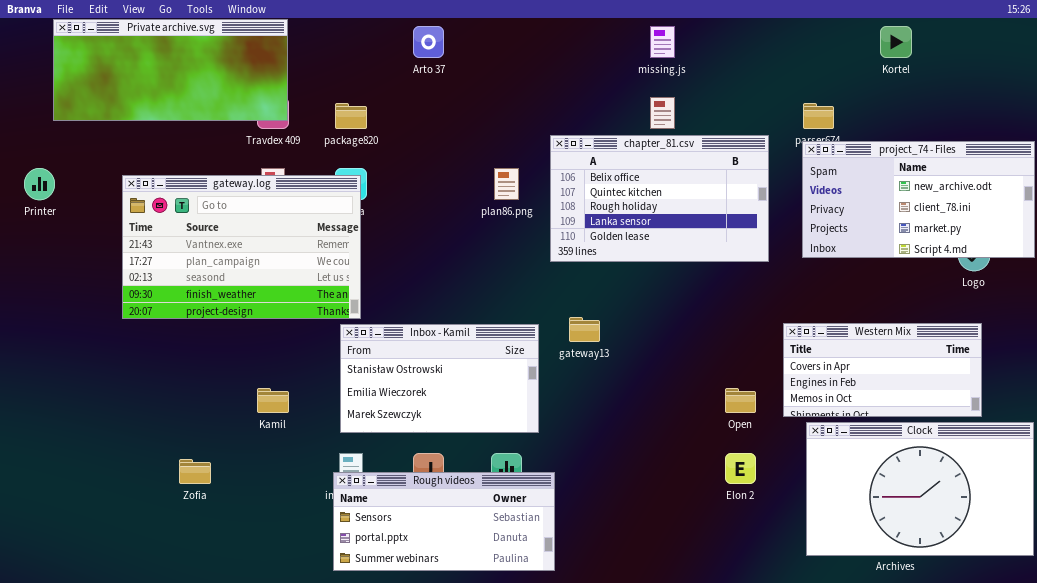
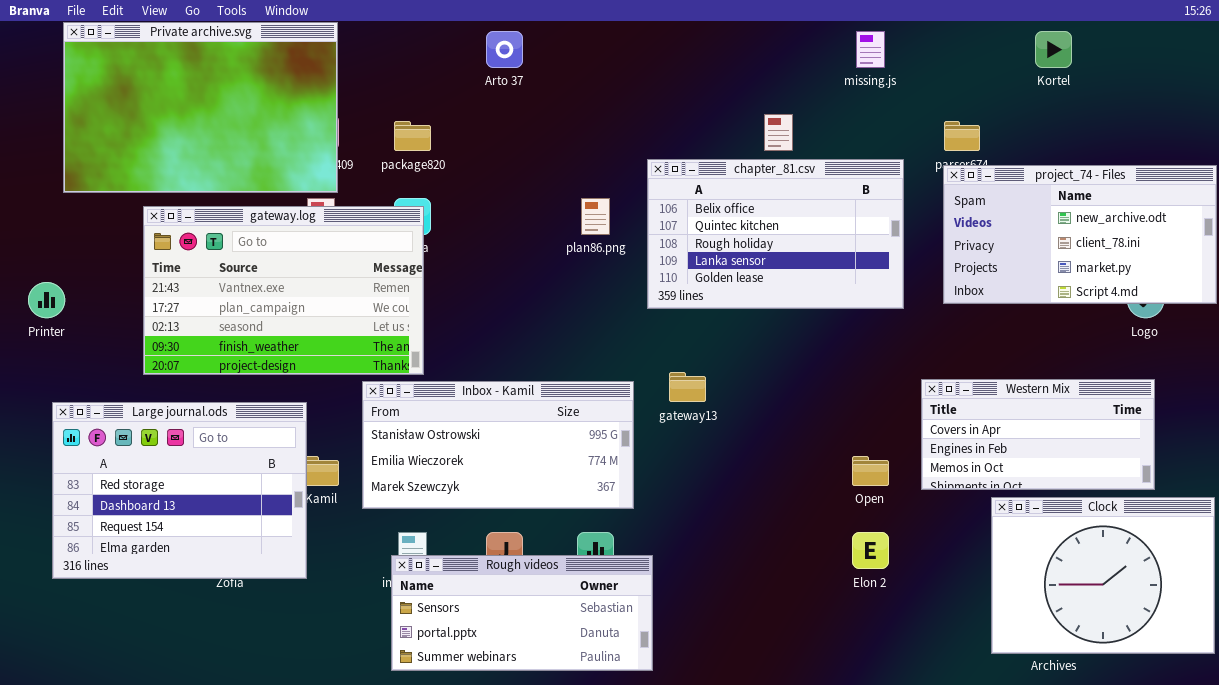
Private archive.svg: [53,19,288,121] -> [63,22,338,193], resized
missing.js: [650,26,675,58] -> [856,31,885,68], moved
Printer: [24,168,55,200] -> [28,282,65,318], moved
Inbox - Kamil: [340,324,539,433] -> [362,381,634,509], resized
Large journal.ods: none -> [52,402,307,579], opened
Clock: [806,422,1034,556] -> [991,497,1215,654], resized

